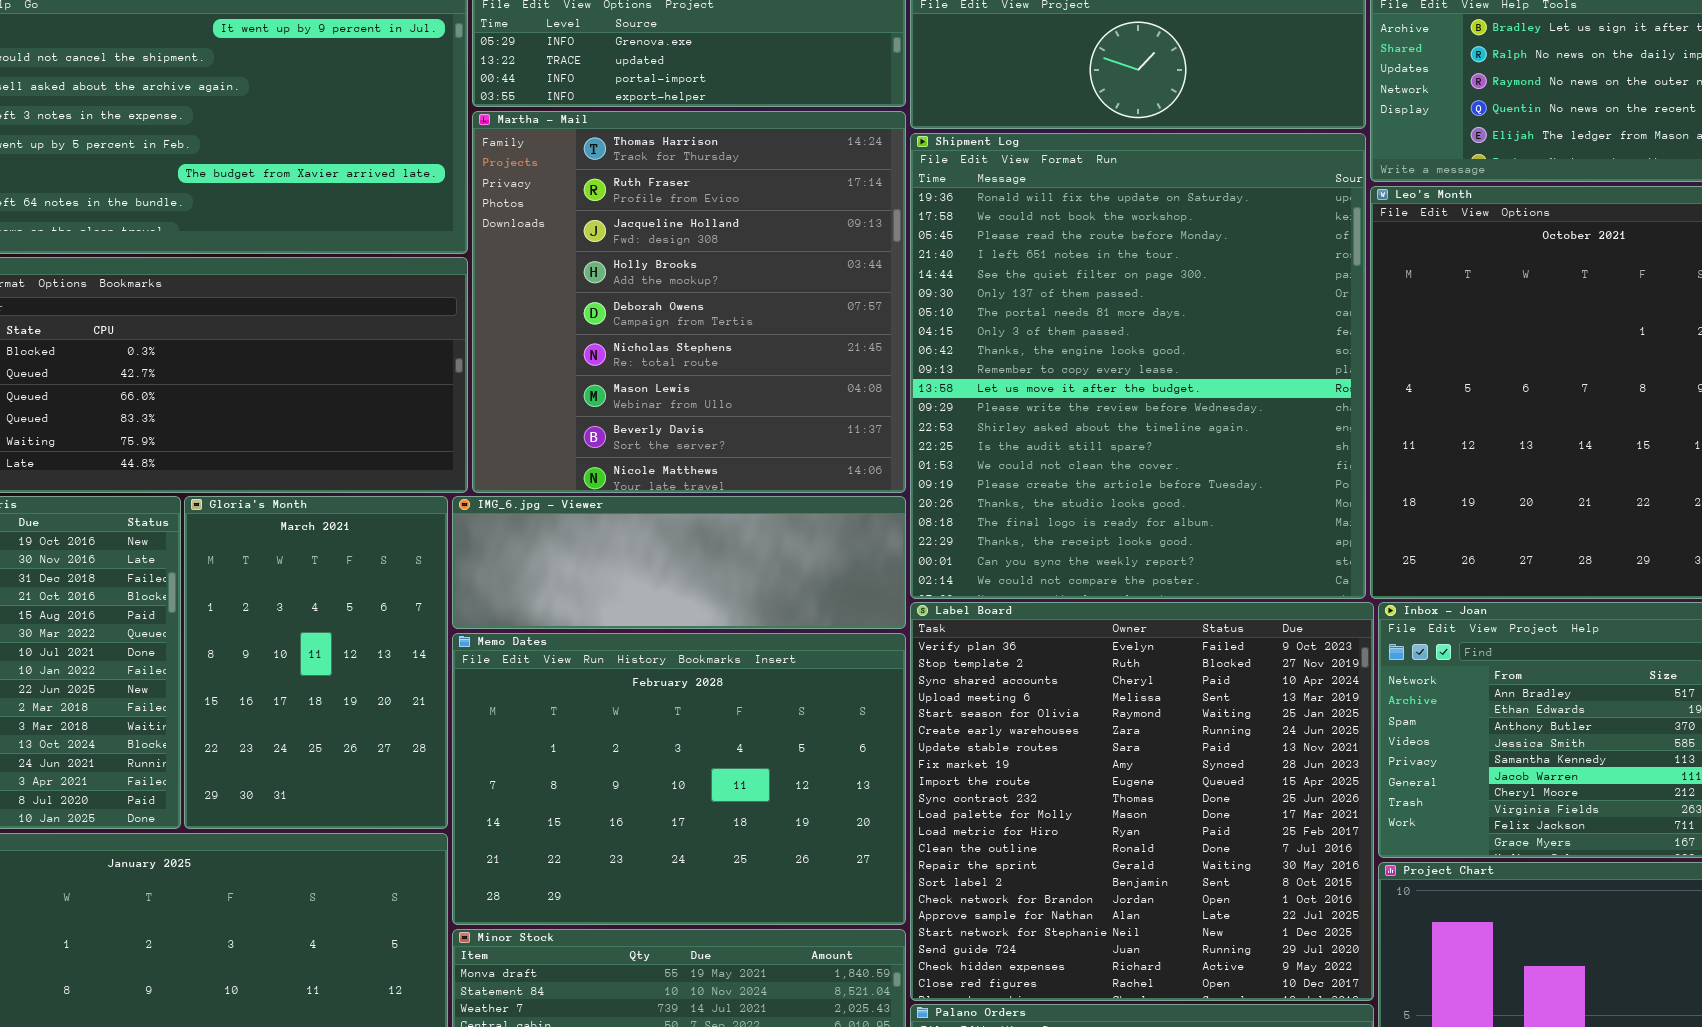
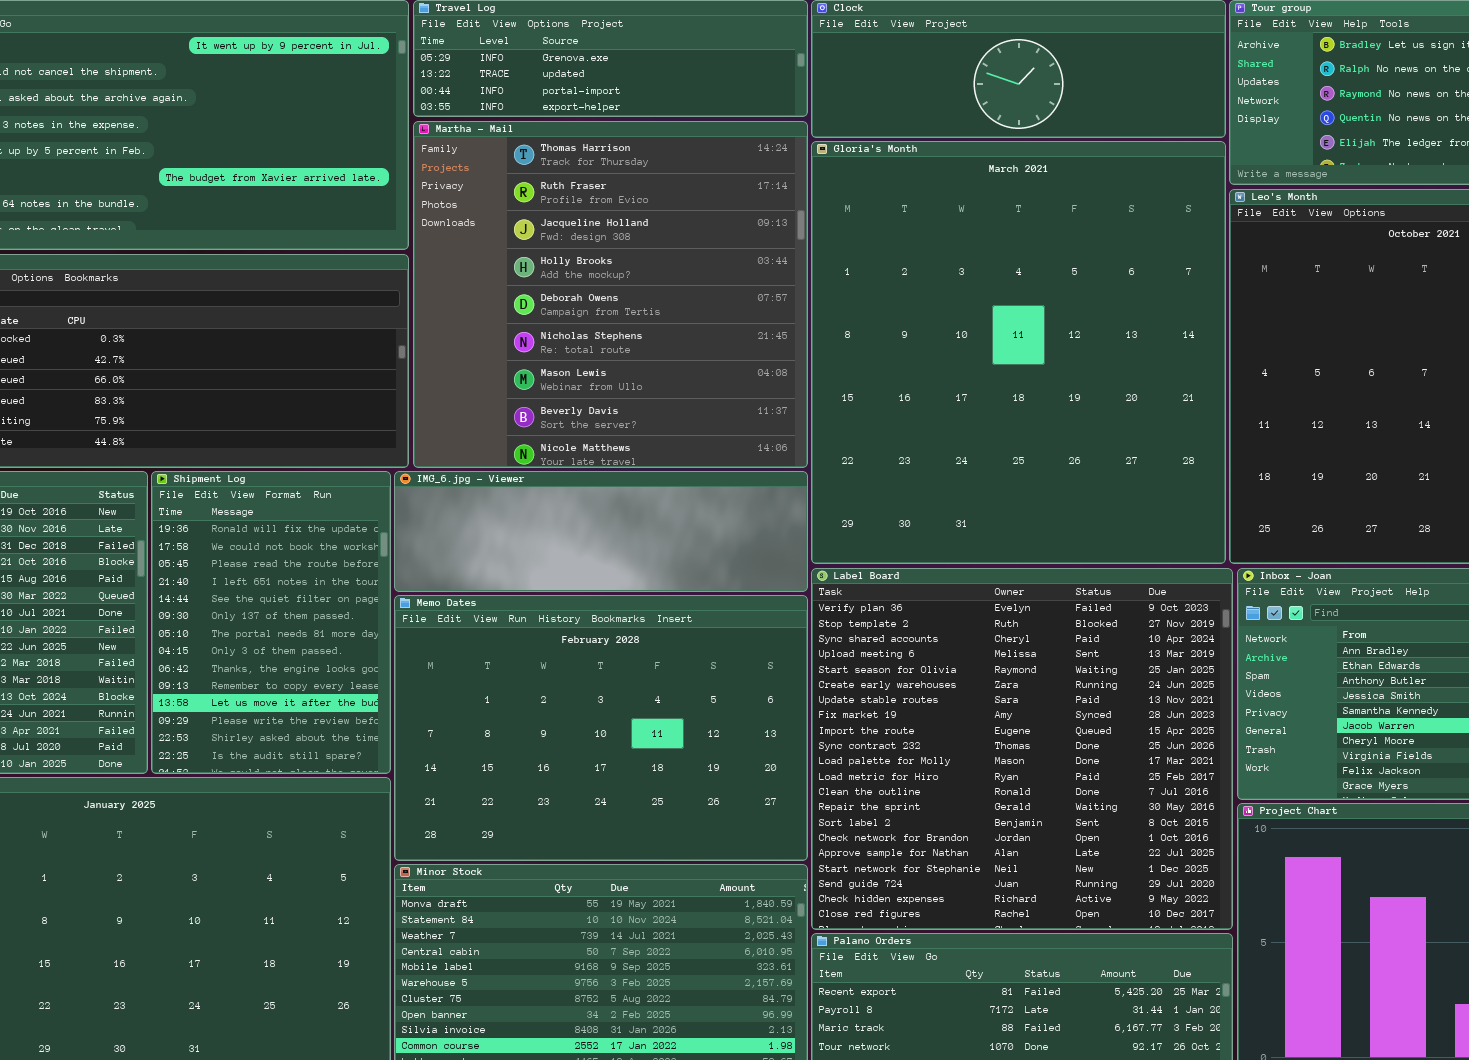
Shipment Log: [910,133,1366,599] -> [151,471,391,774], moved, resized
Gloria's Month: [184,496,448,829] -> [811,141,1226,564], moved, resized

